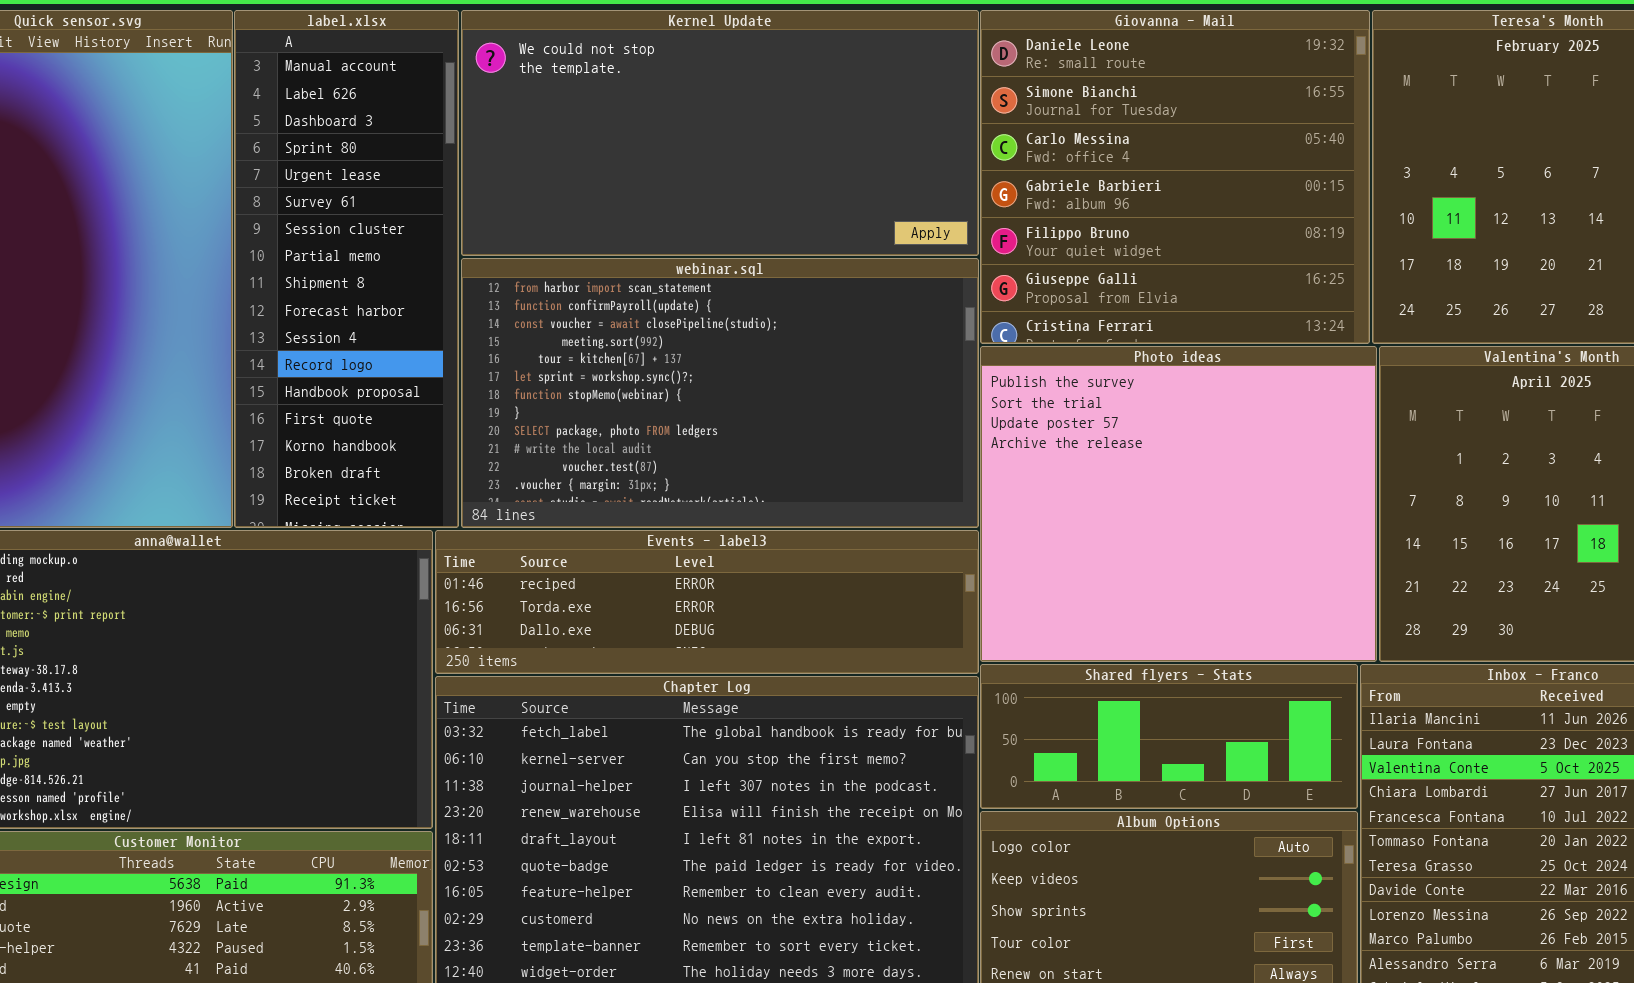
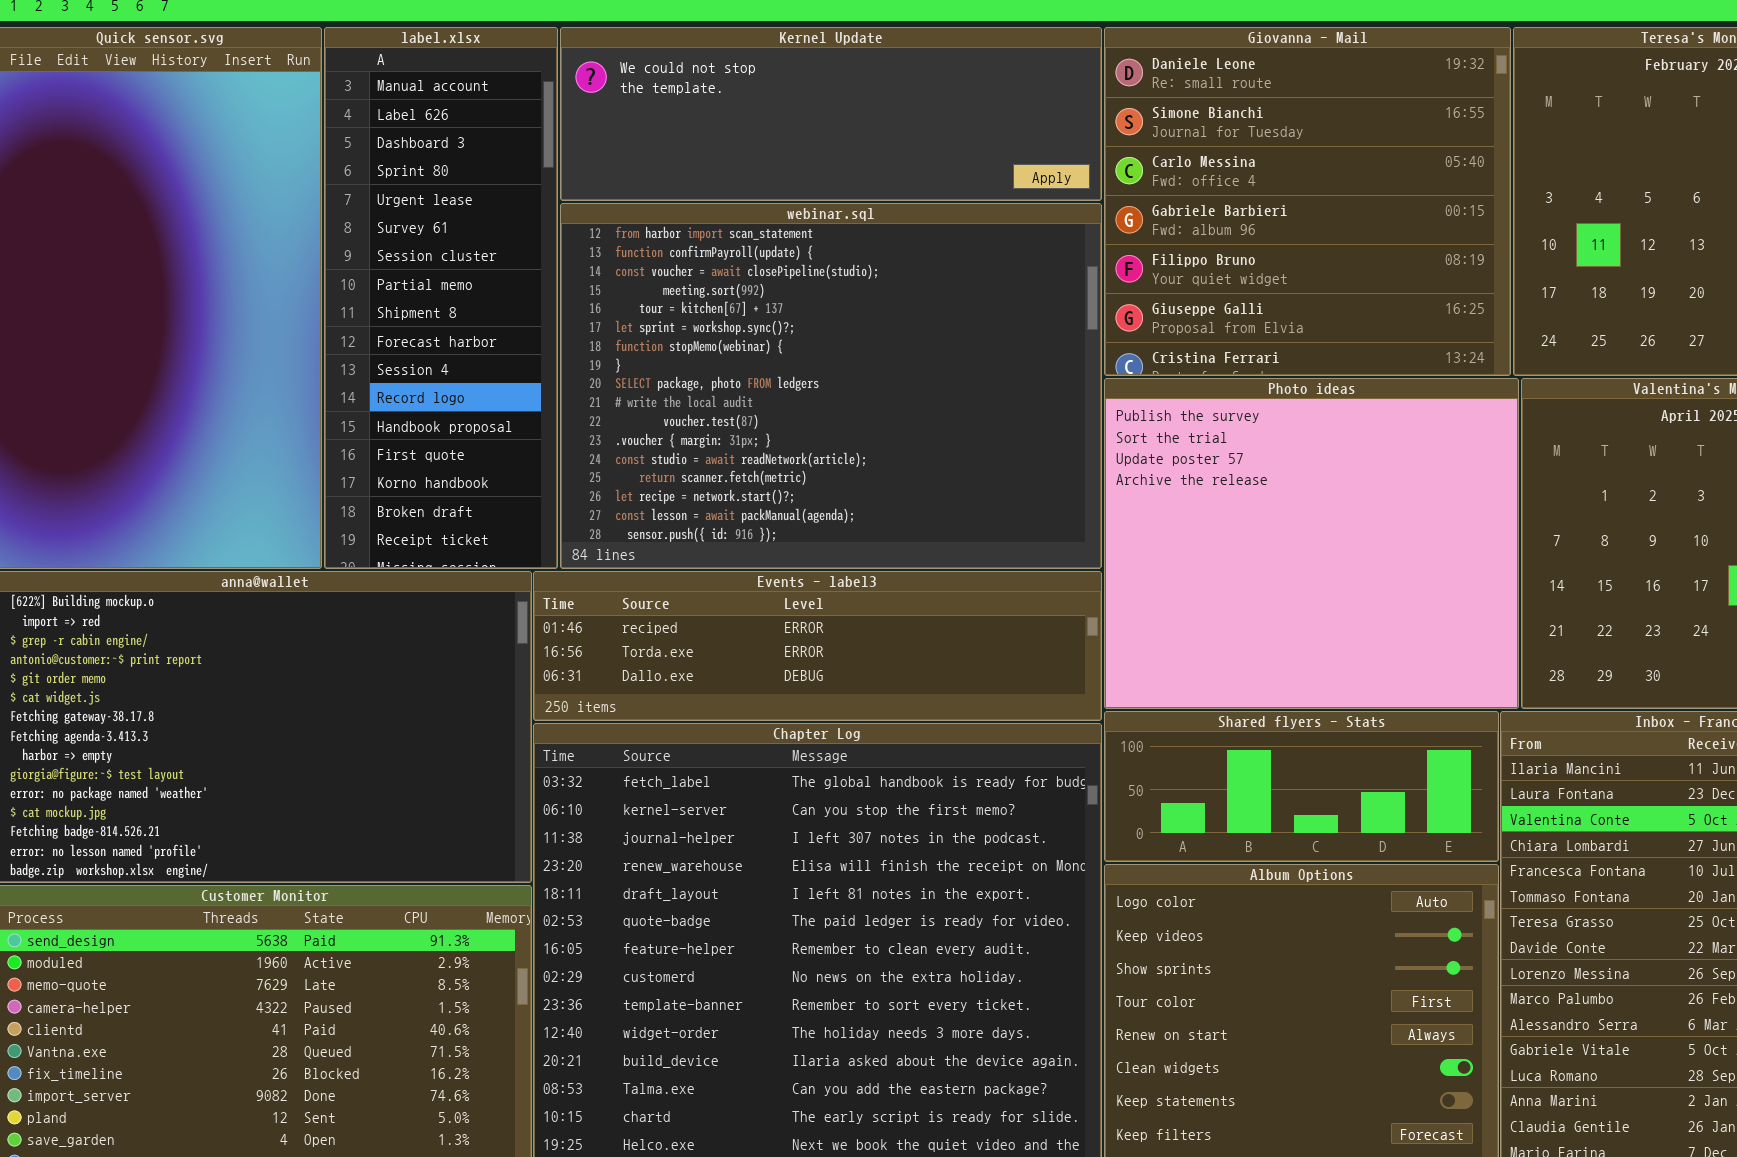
Kernel Update: [461,10,979,256] -> [560,27,1102,201], resized
webinar.sql: [461,258,979,528] -> [560,203,1102,569], resized

